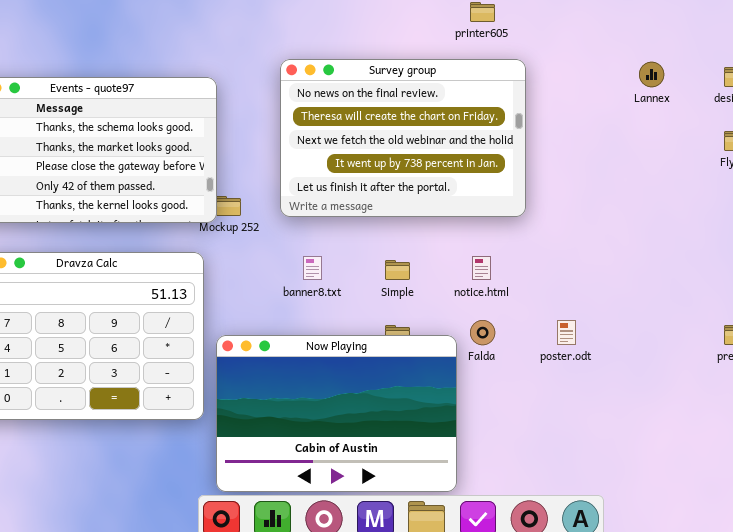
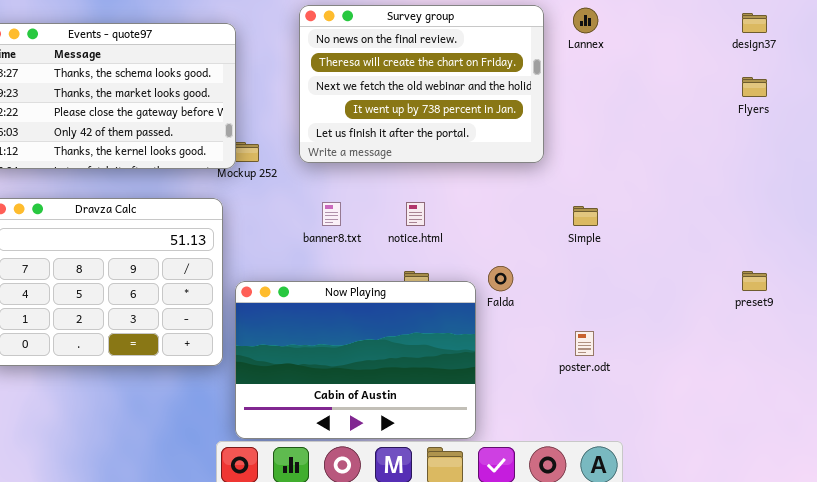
Lannex: [639,62,664,87] -> [573,8,598,33], moved
notice.html: [472,256,491,280] -> [406,202,425,226], moved
Simple: [385,260,410,280] -> [573,206,598,226], moved
poster.odt: [557,320,576,345] -> [575,331,594,356], moved

